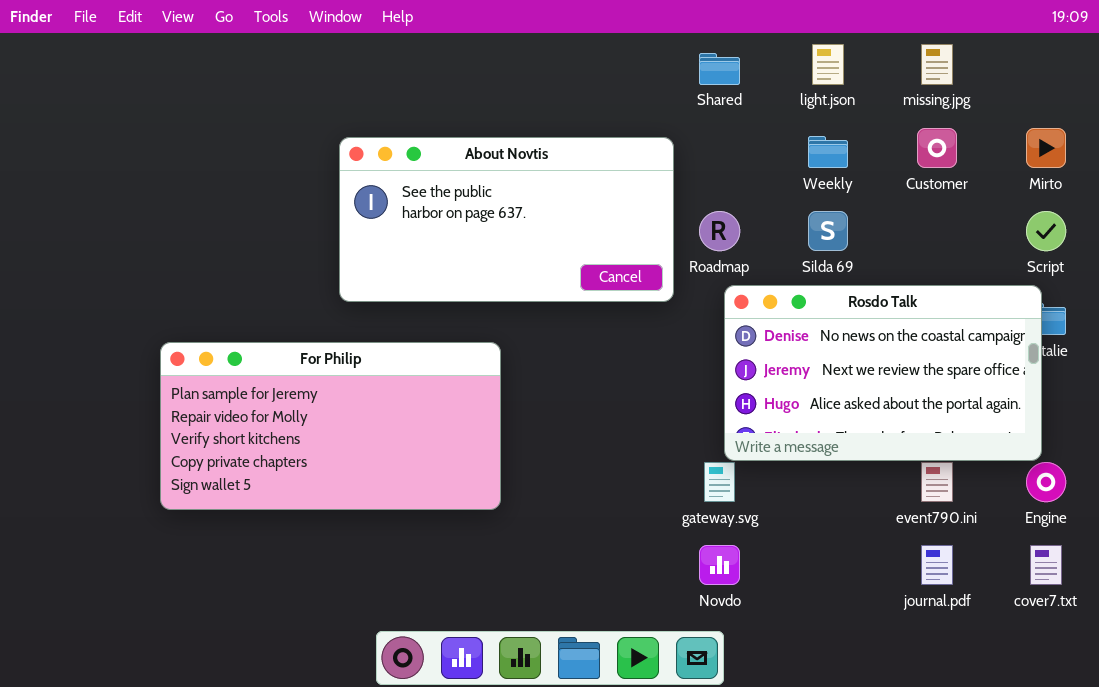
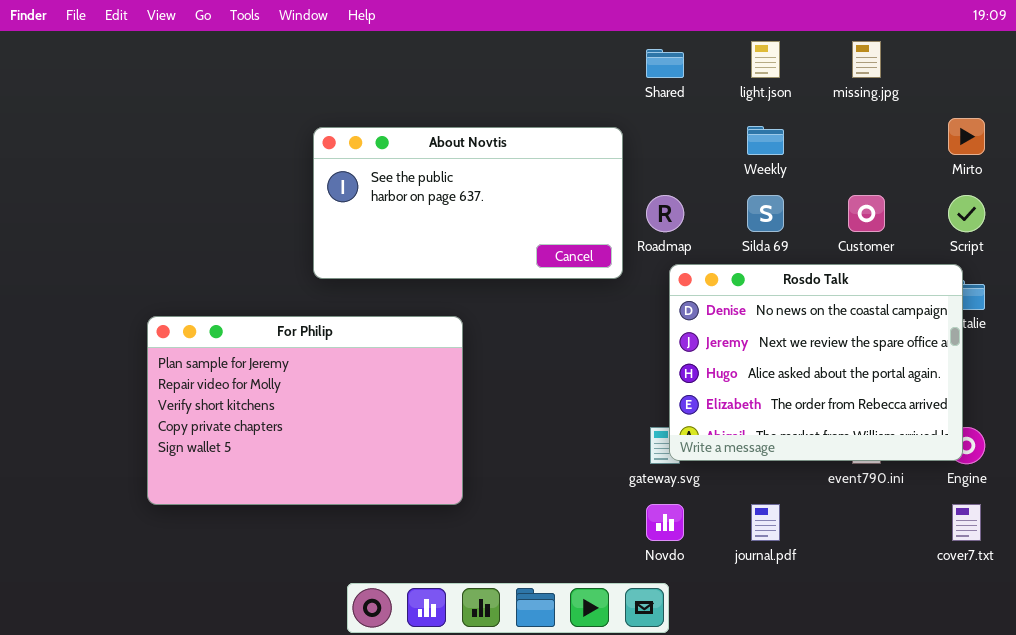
Customer: [917,128,957,168] -> [848,195,885,232], moved
Rosdo Talk: [724,285,1042,461] -> [669,264,963,461], resized
For Philip: [160,342,501,510] -> [147,316,463,505], resized
journal.pdf: [921,545,953,585] -> [751,504,780,541], moved

